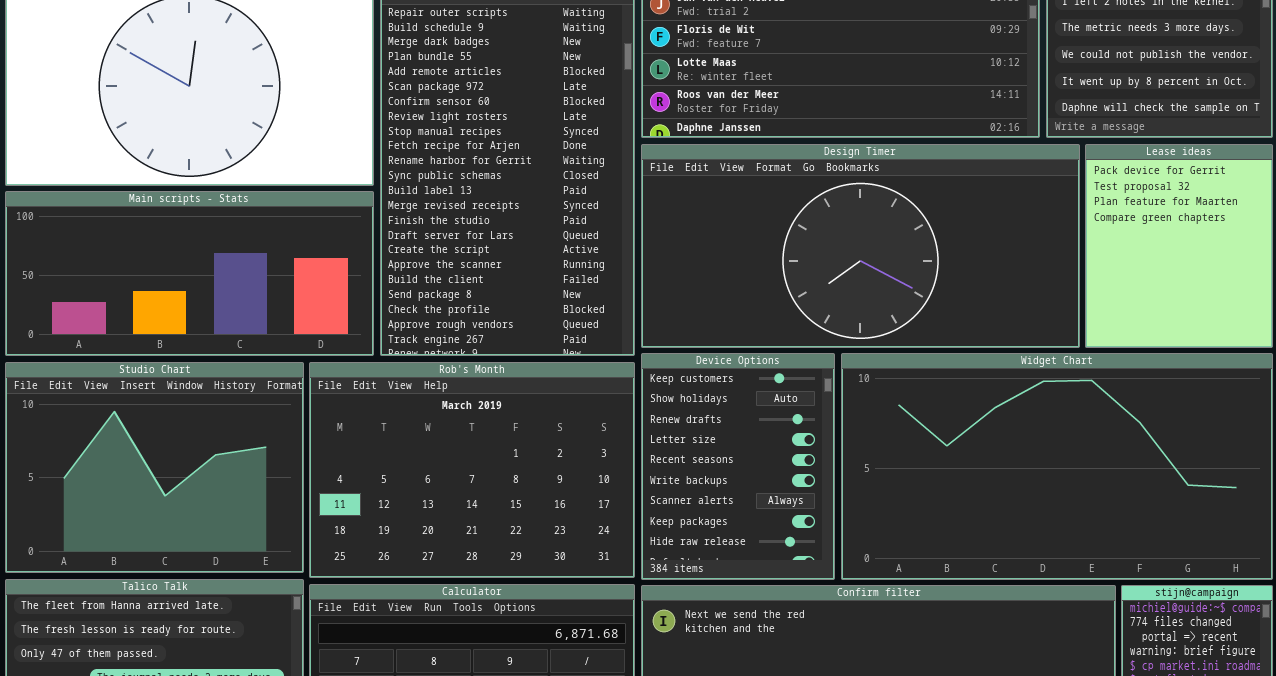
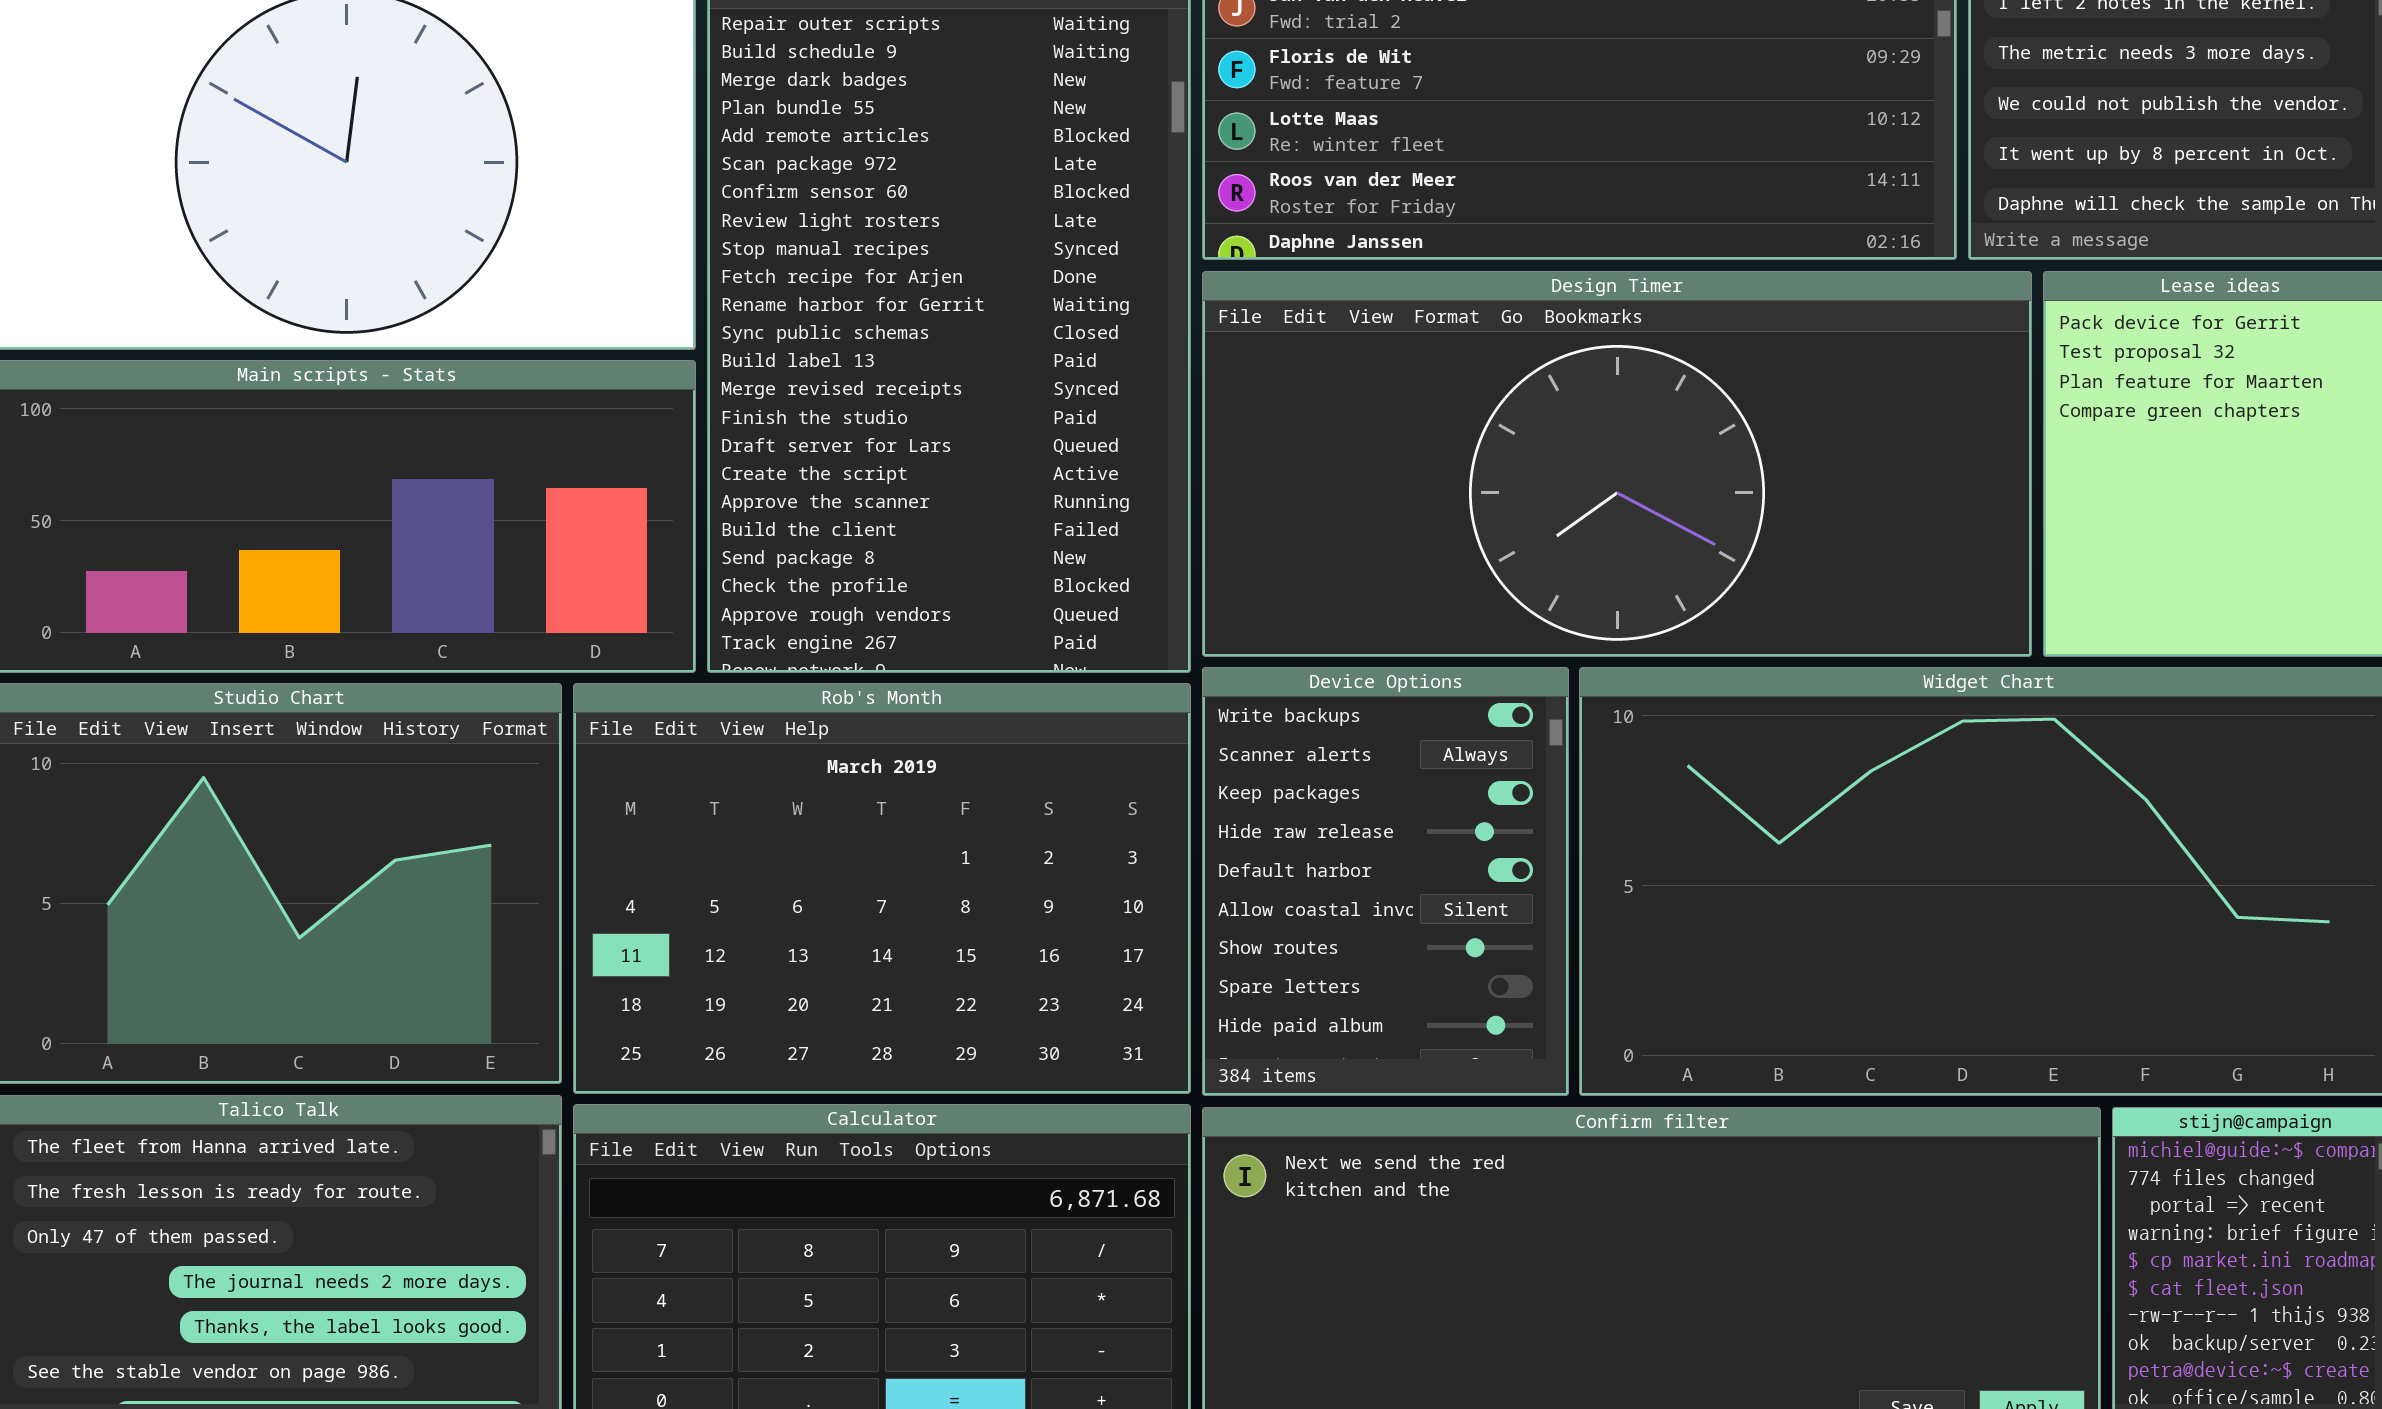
Device Options: [641,353,835,580] -> [1202,667,1569,1096], scrolled down 5 rows

